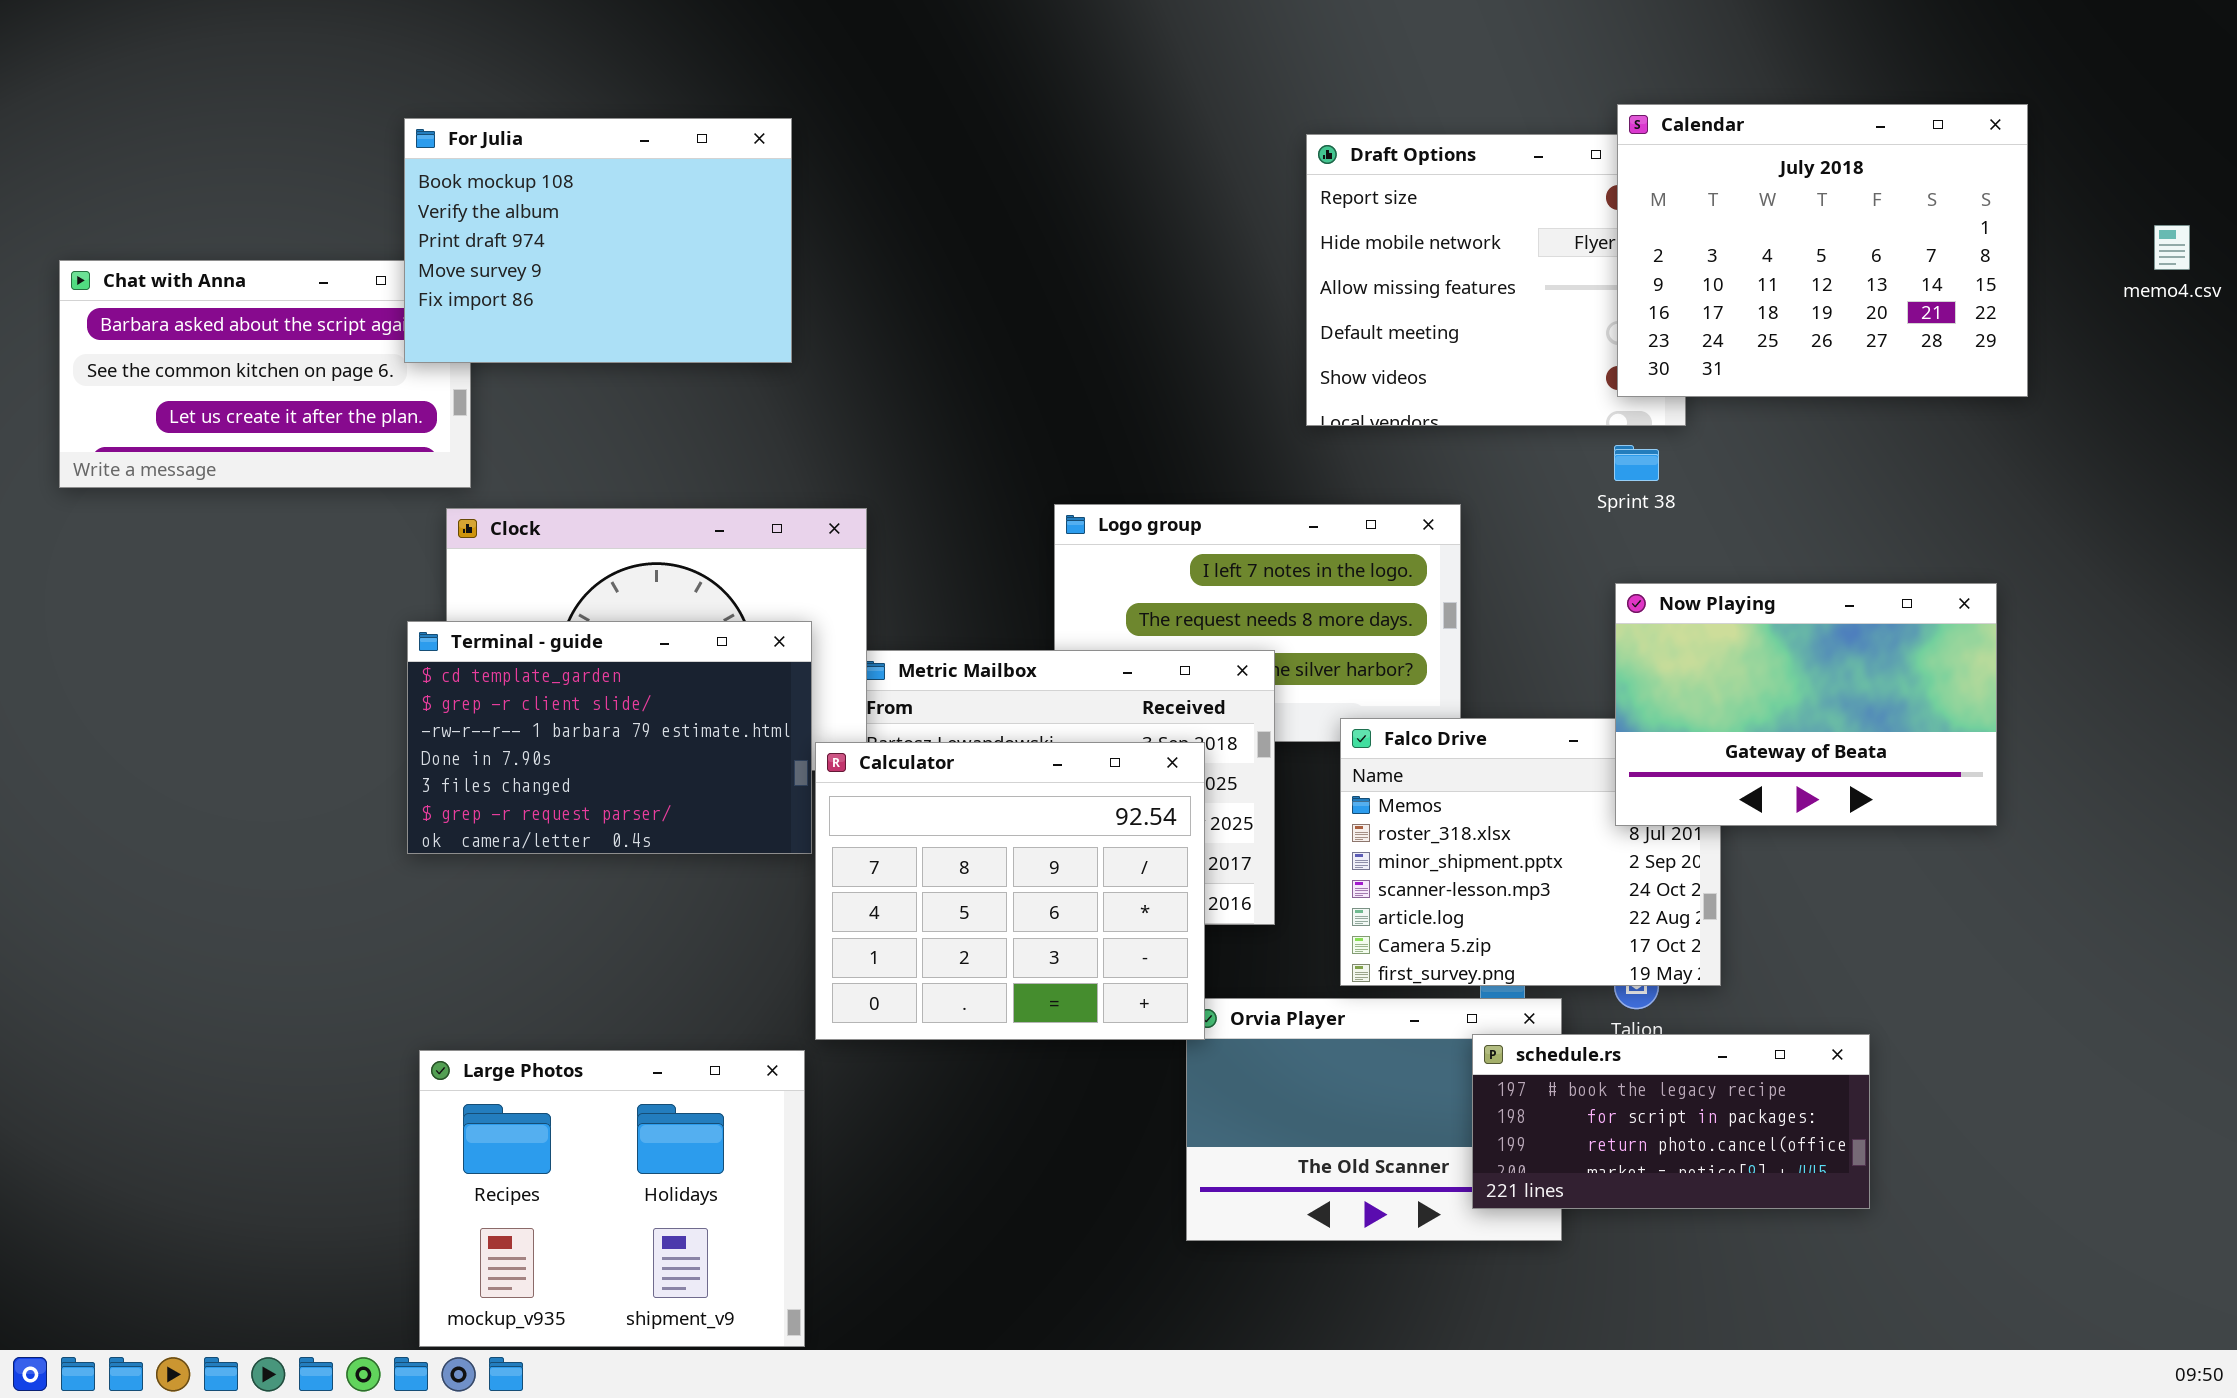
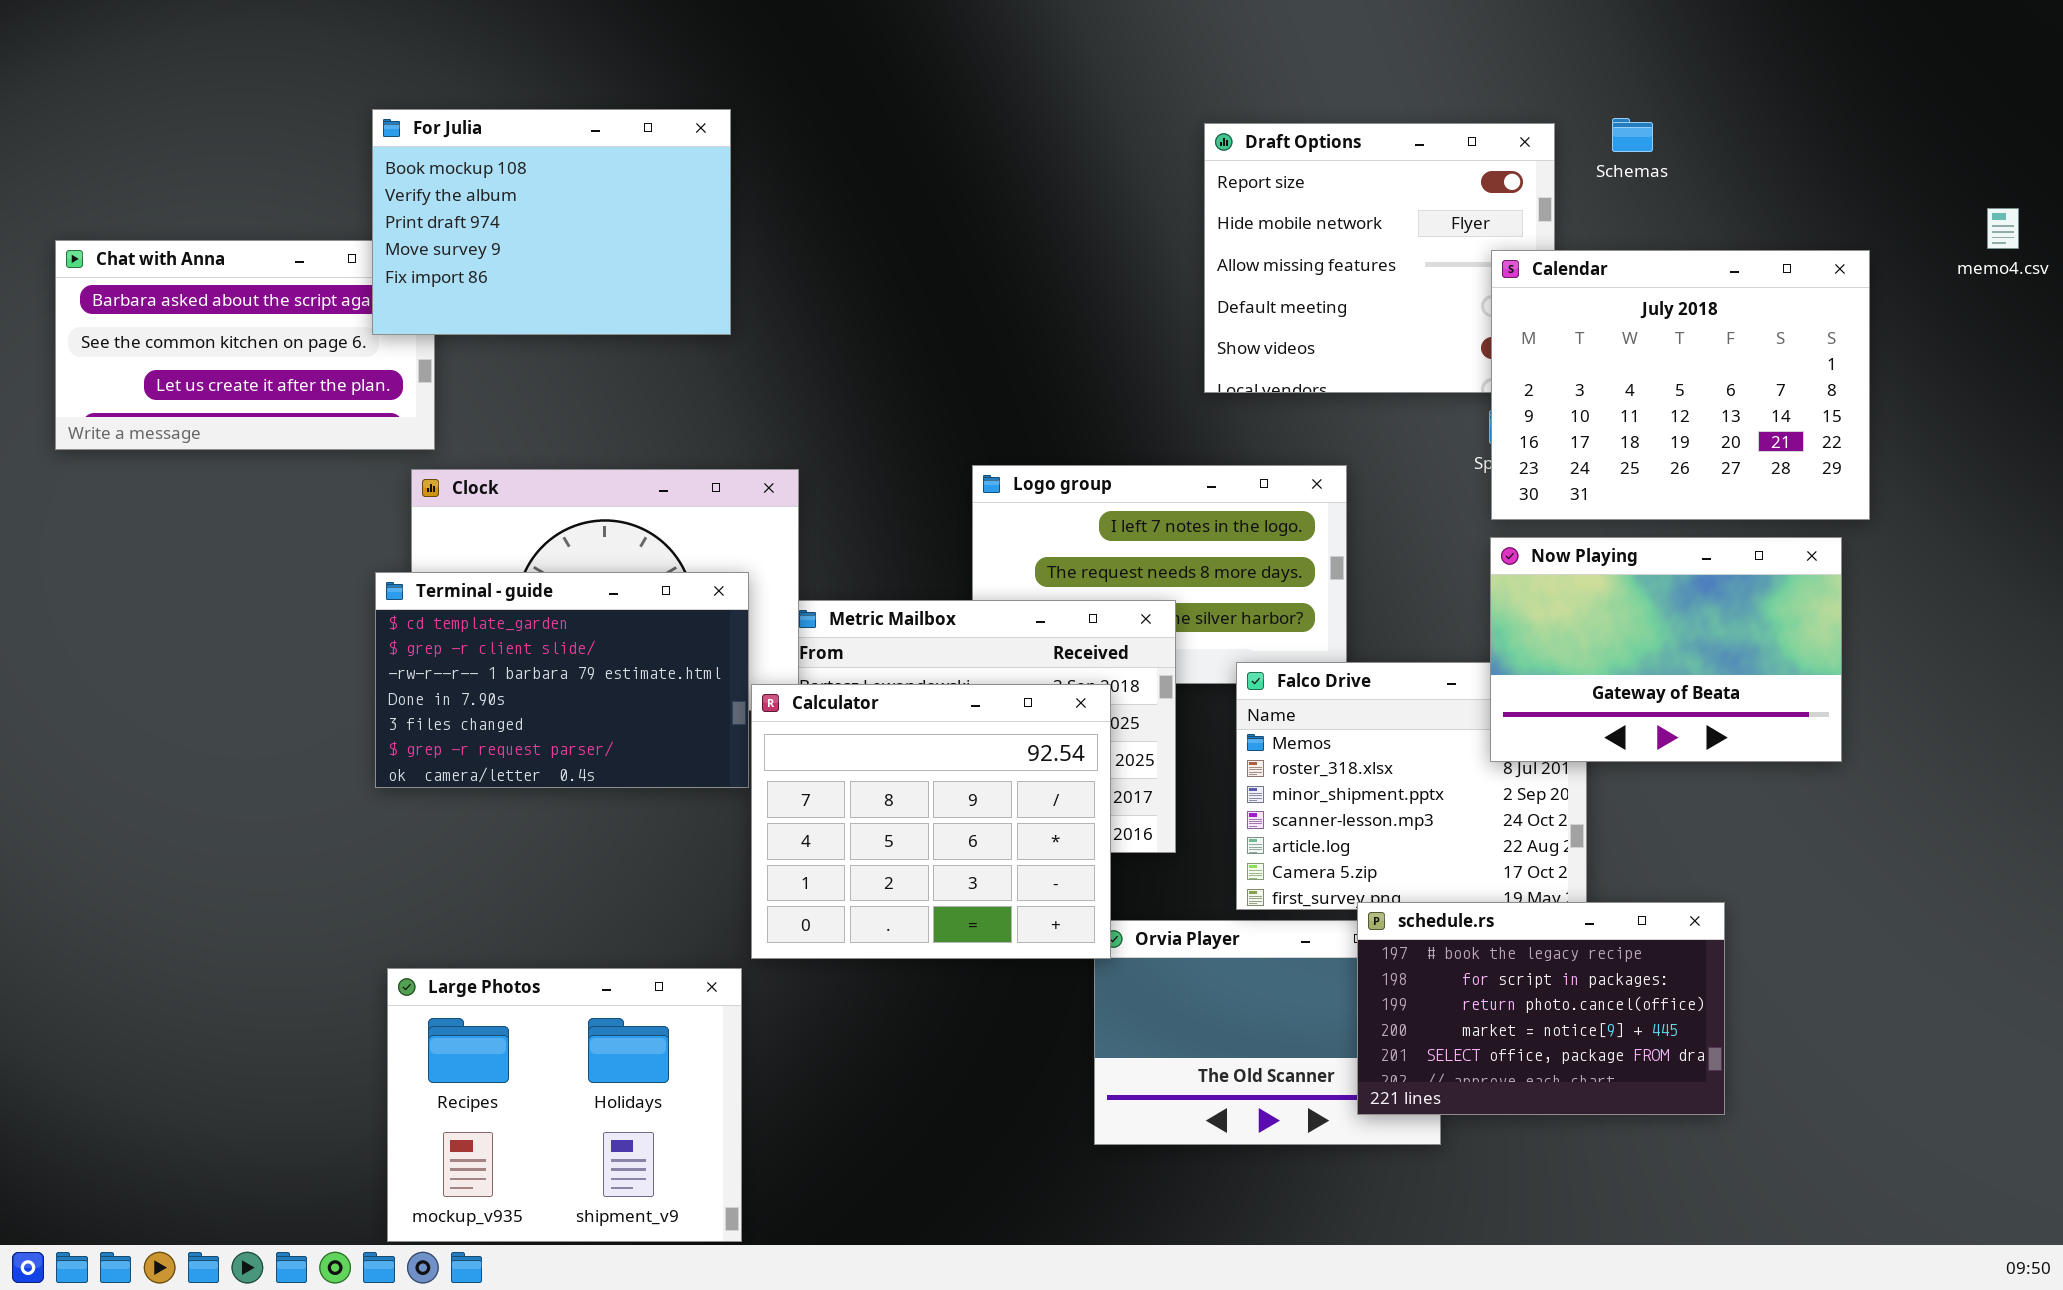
Calendar: [1617,104,2028,397] -> [1491,250,1870,520], moved
schedule.rs: [1472,1034,1870,1209] -> [1357,902,1725,1115], resized

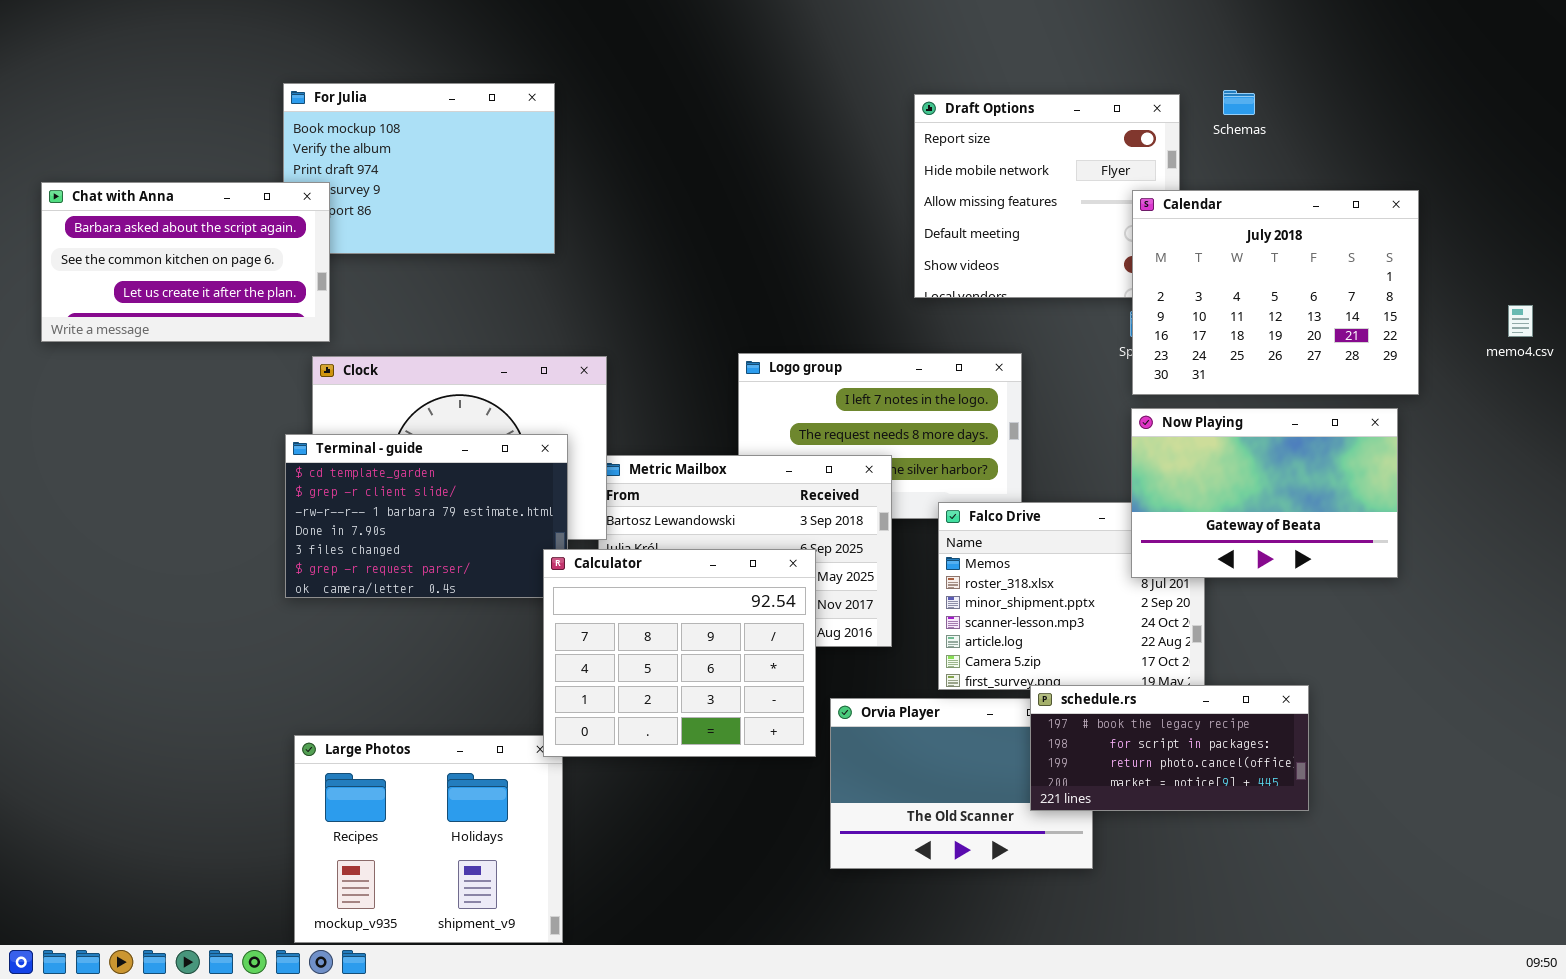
memo4.csv: [1987,208,2019,249] -> [1508,305,1533,337], moved
Chat with Anna: [55,240,435,450] -> [41,182,330,342], raised
Calculator: [751,684,1111,959] -> [543,549,816,757], moved
schedule.rs: [1357,902,1725,1115] -> [1030,685,1309,811], resized

